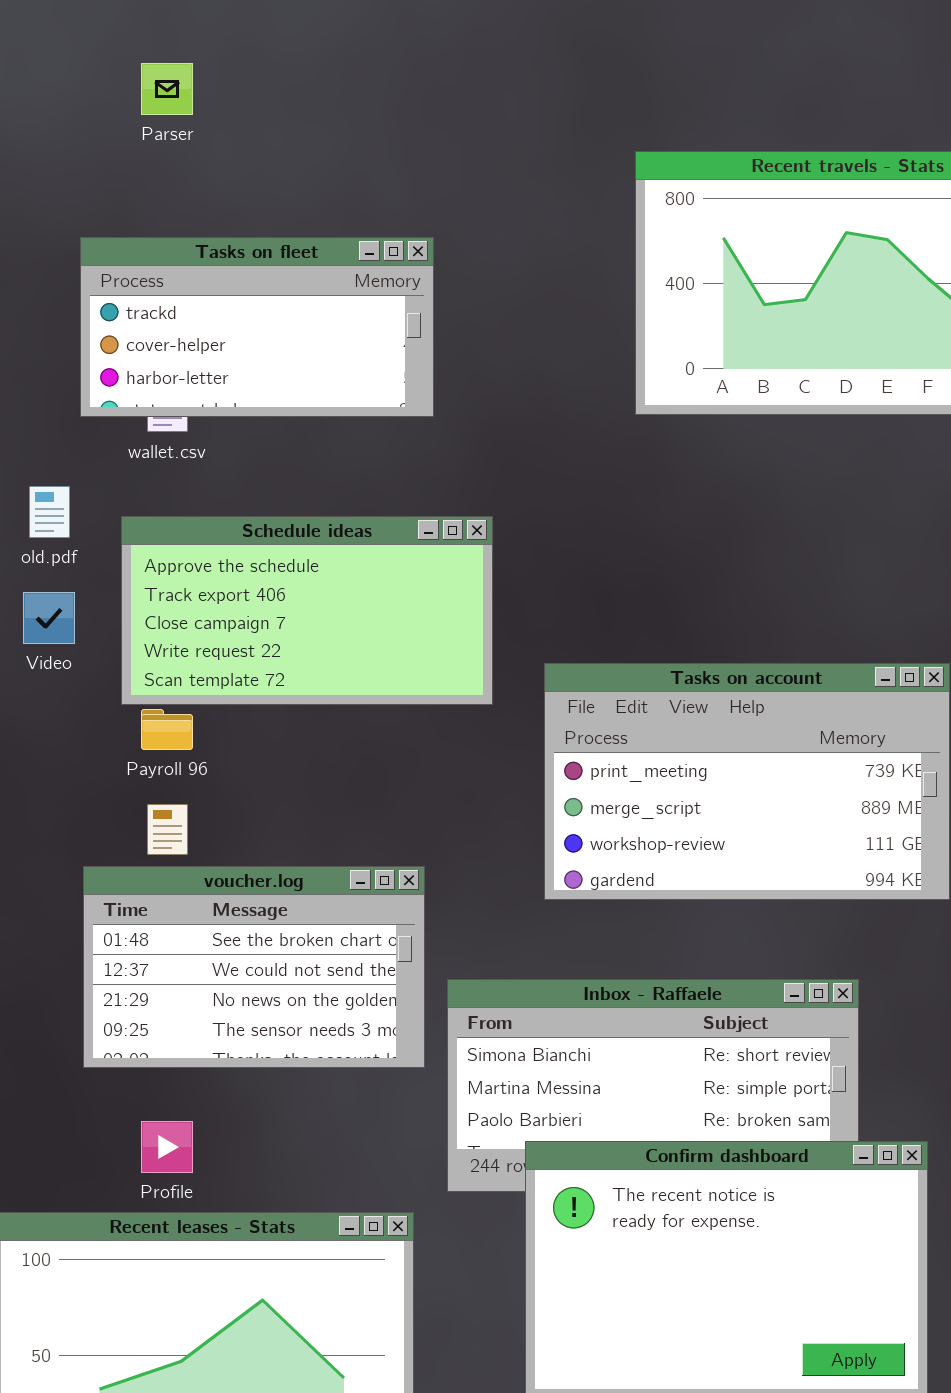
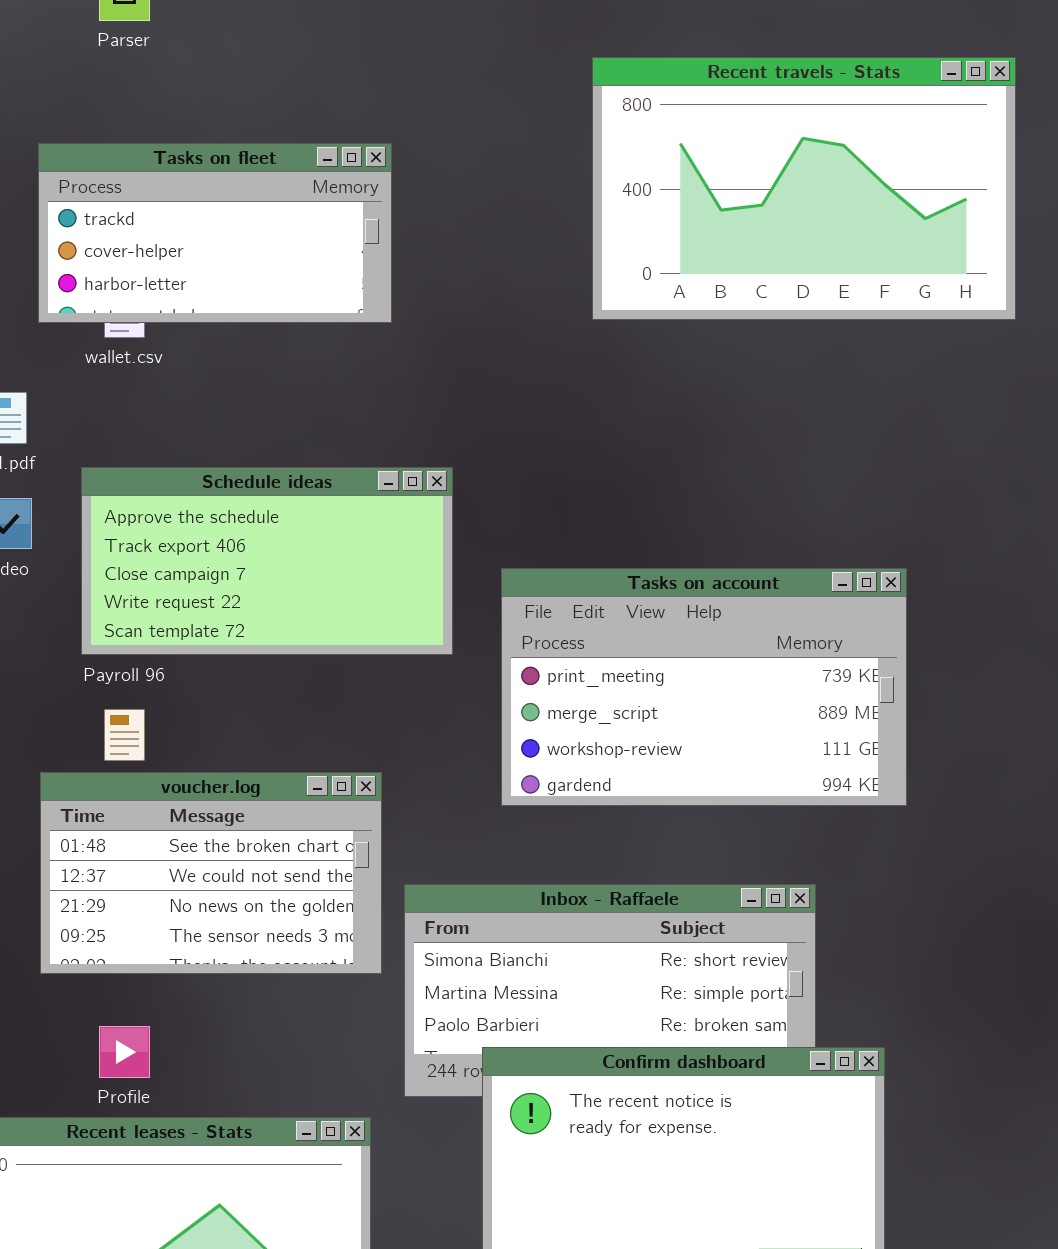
Schedule ideas: [121,516,493,705] -> [81,467,453,655], moved

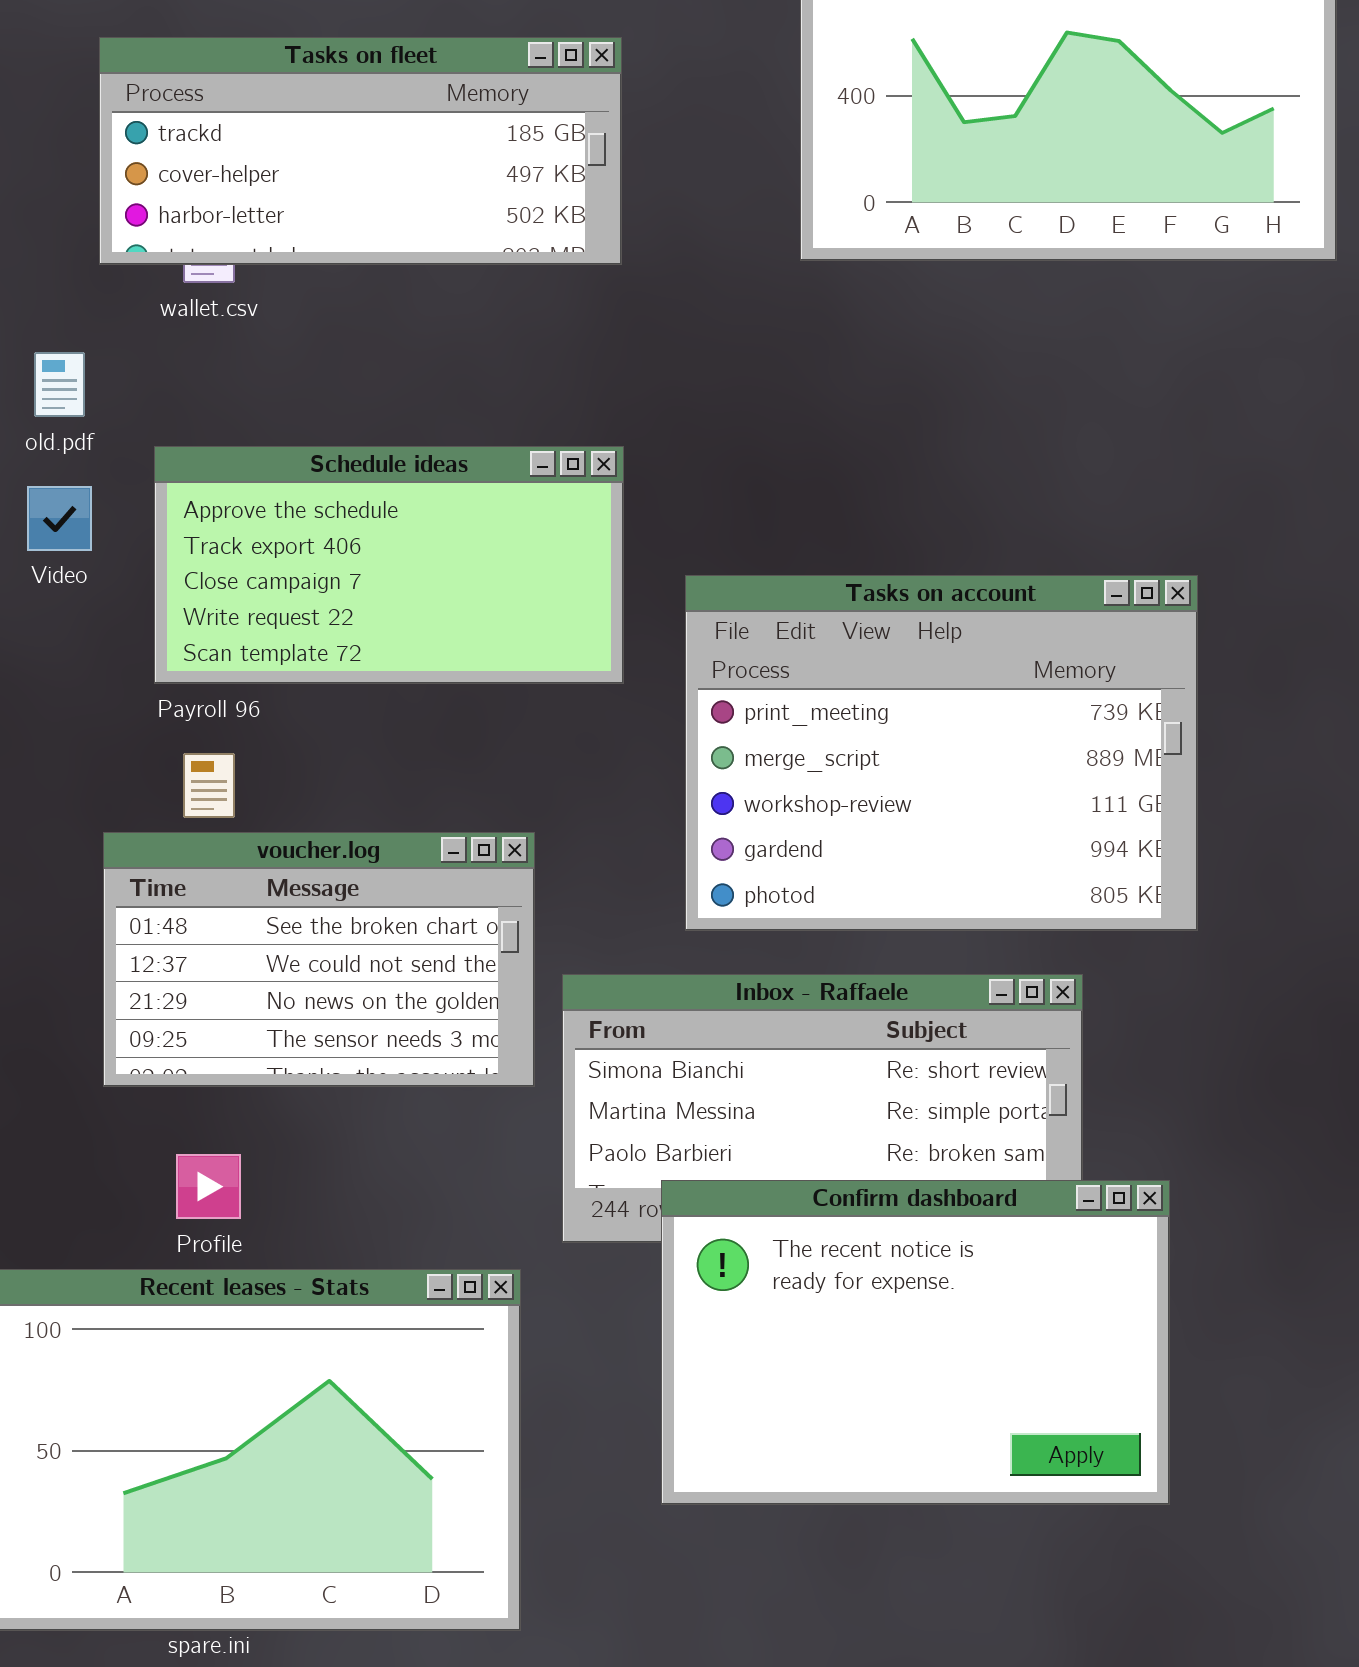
Tasks on fleet: [38,143,392,323] -> [99,37,622,265], resized
Tasks on account: [501,568,907,806] -> [685,575,1198,931], resized

